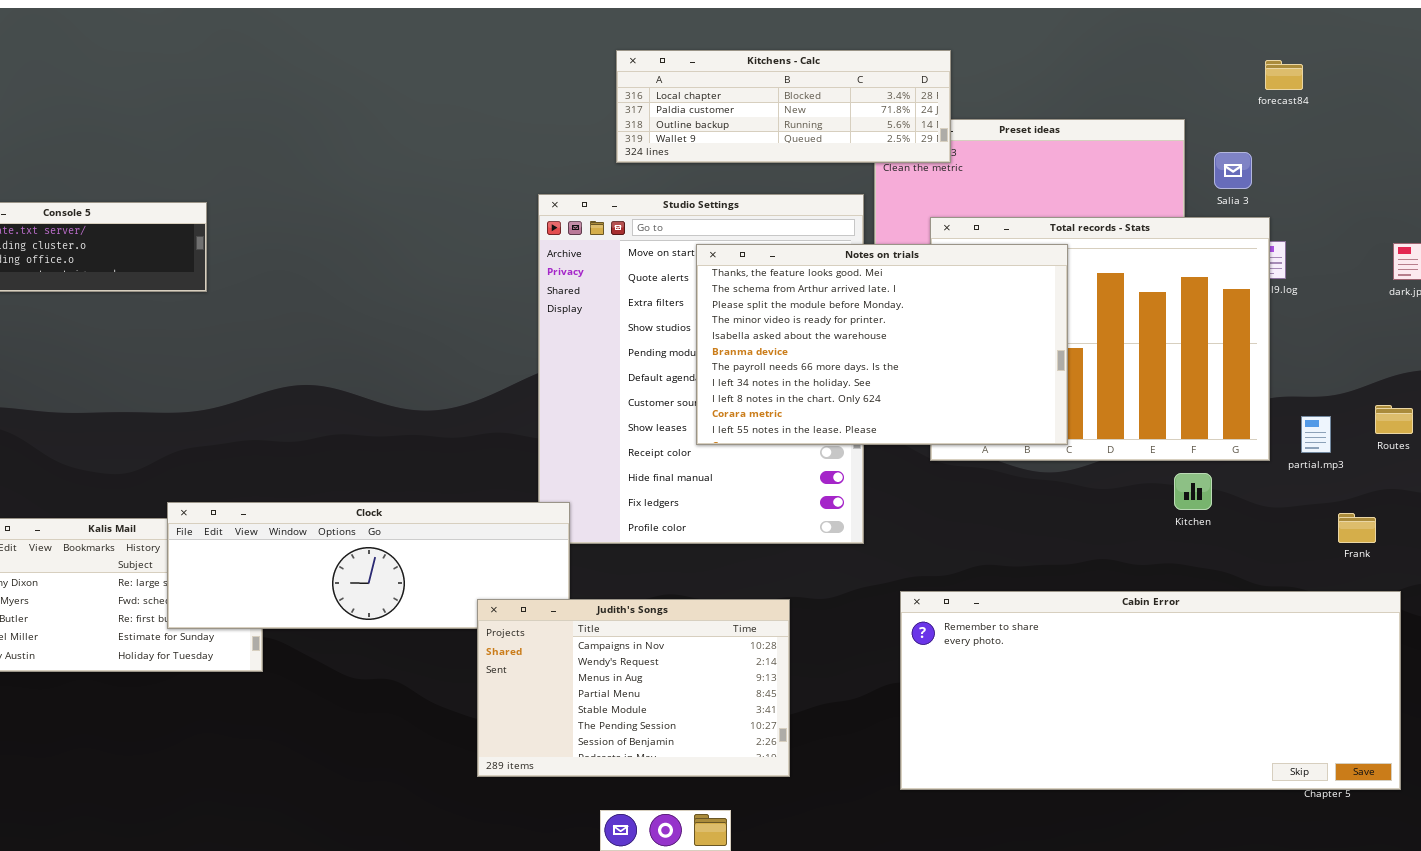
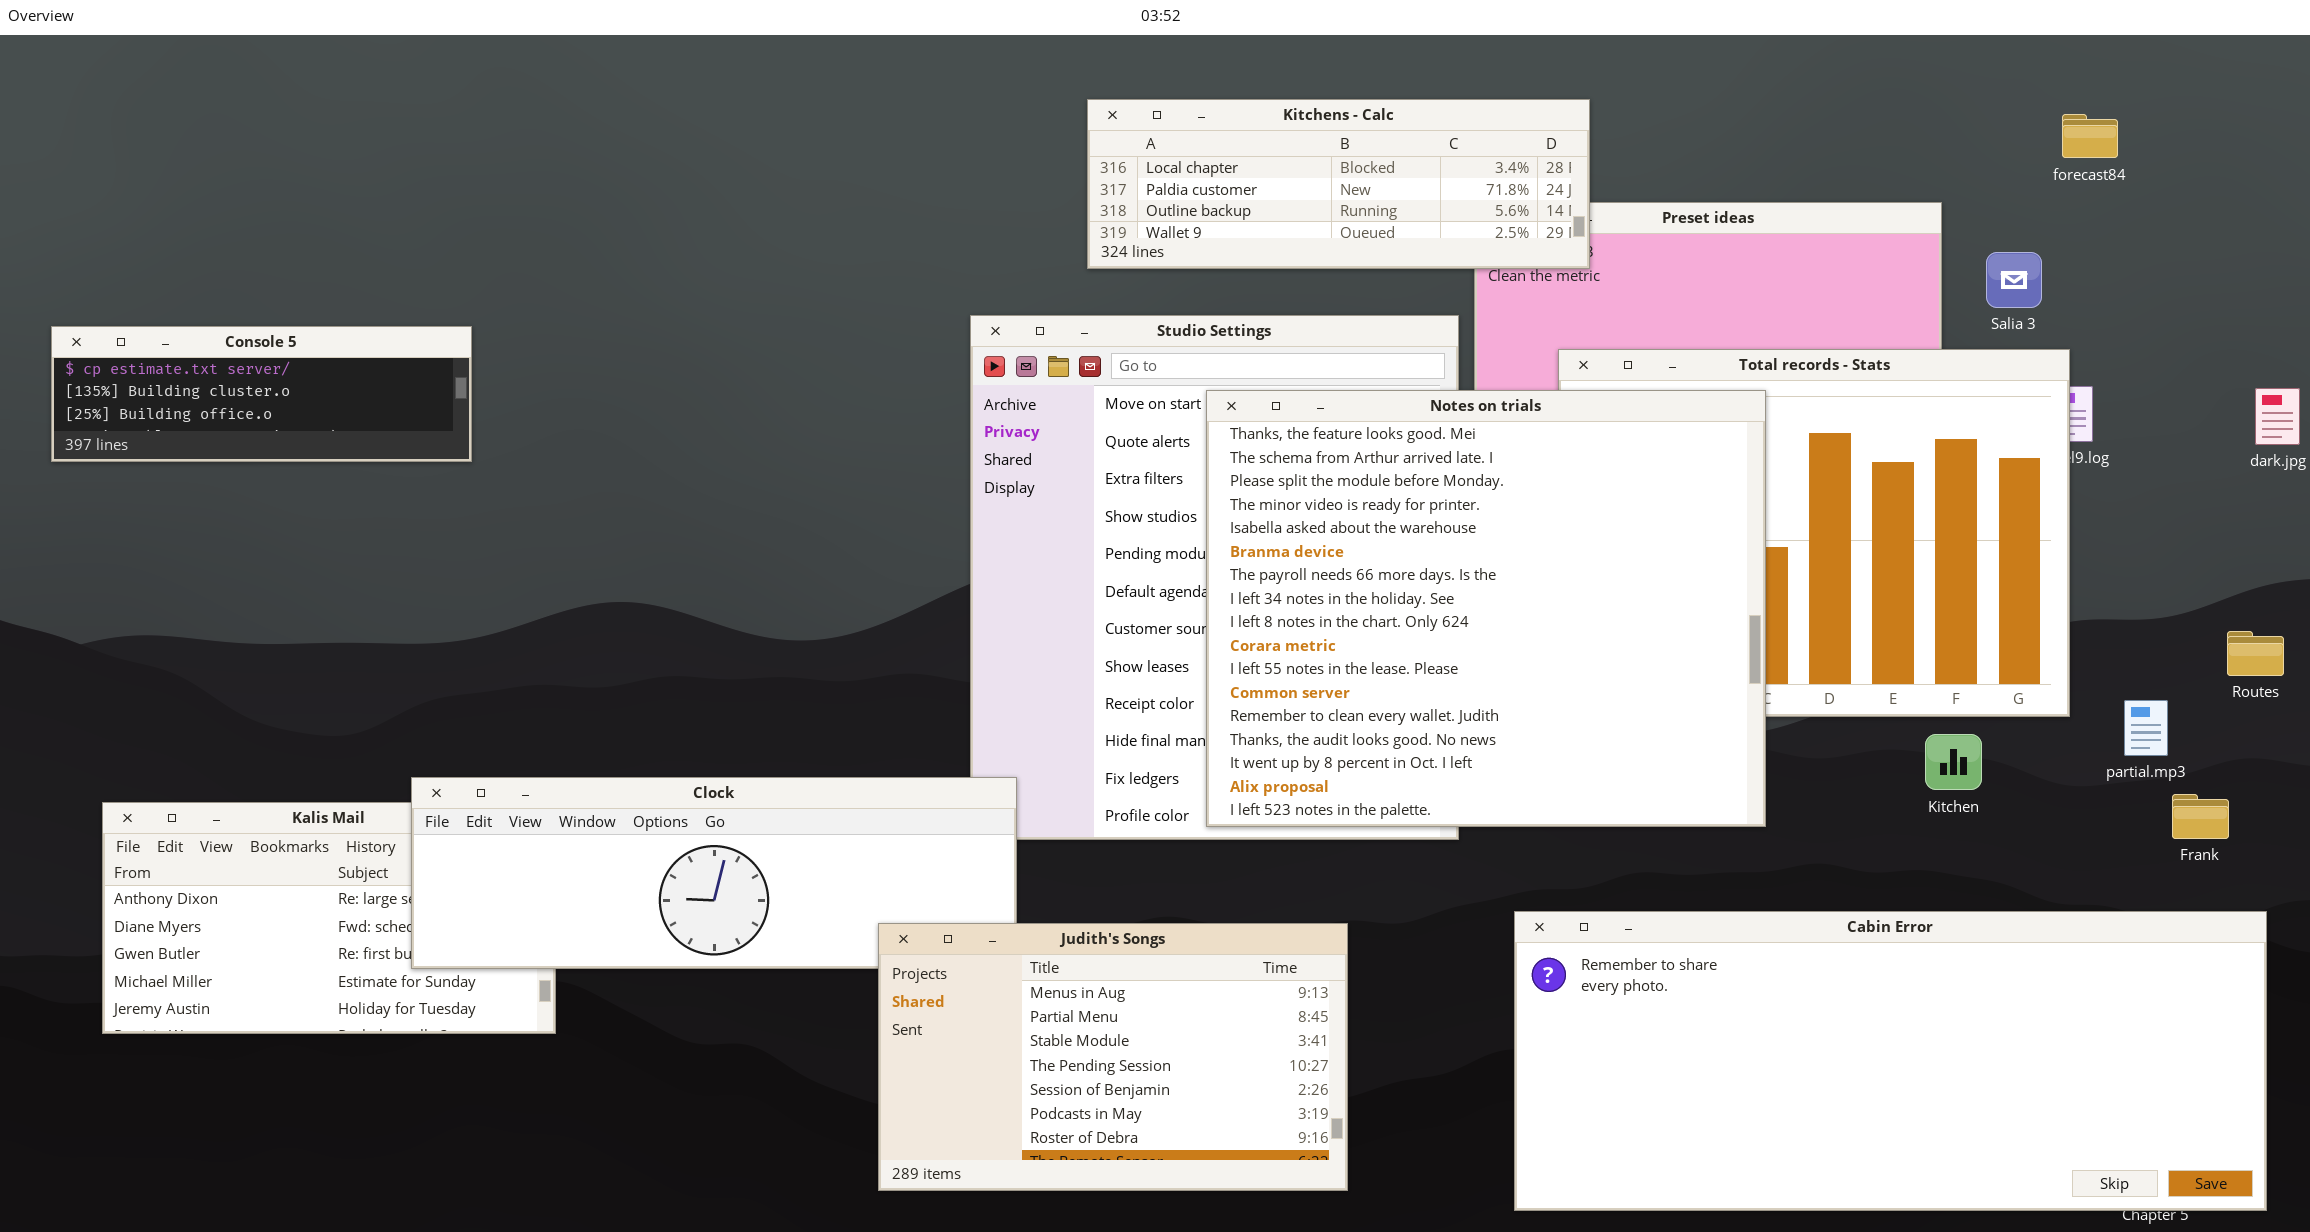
Notes on trials: [696,244,1068,445] -> [1206,390,1766,827], resized
partial.mp3: [1301,416,1331,453] -> [2124,700,2168,756], moved
Judith's Songs: [477,599,790,777] -> [878,923,1348,1191], scrolled down 2 rows

